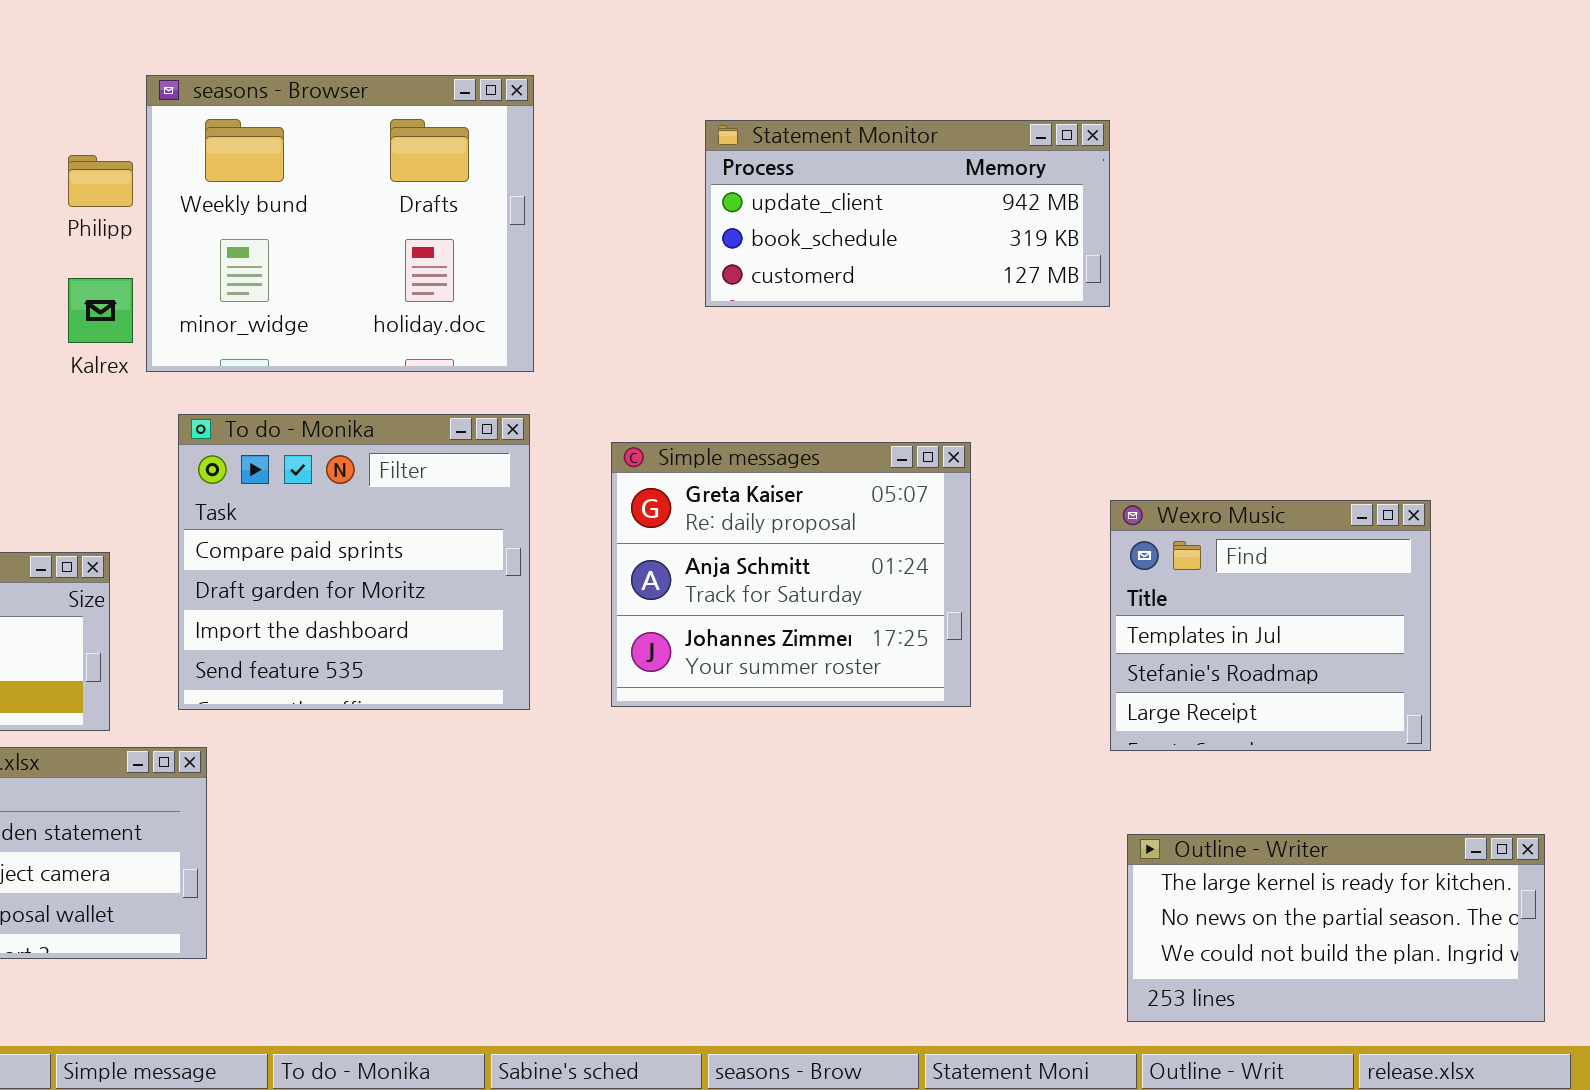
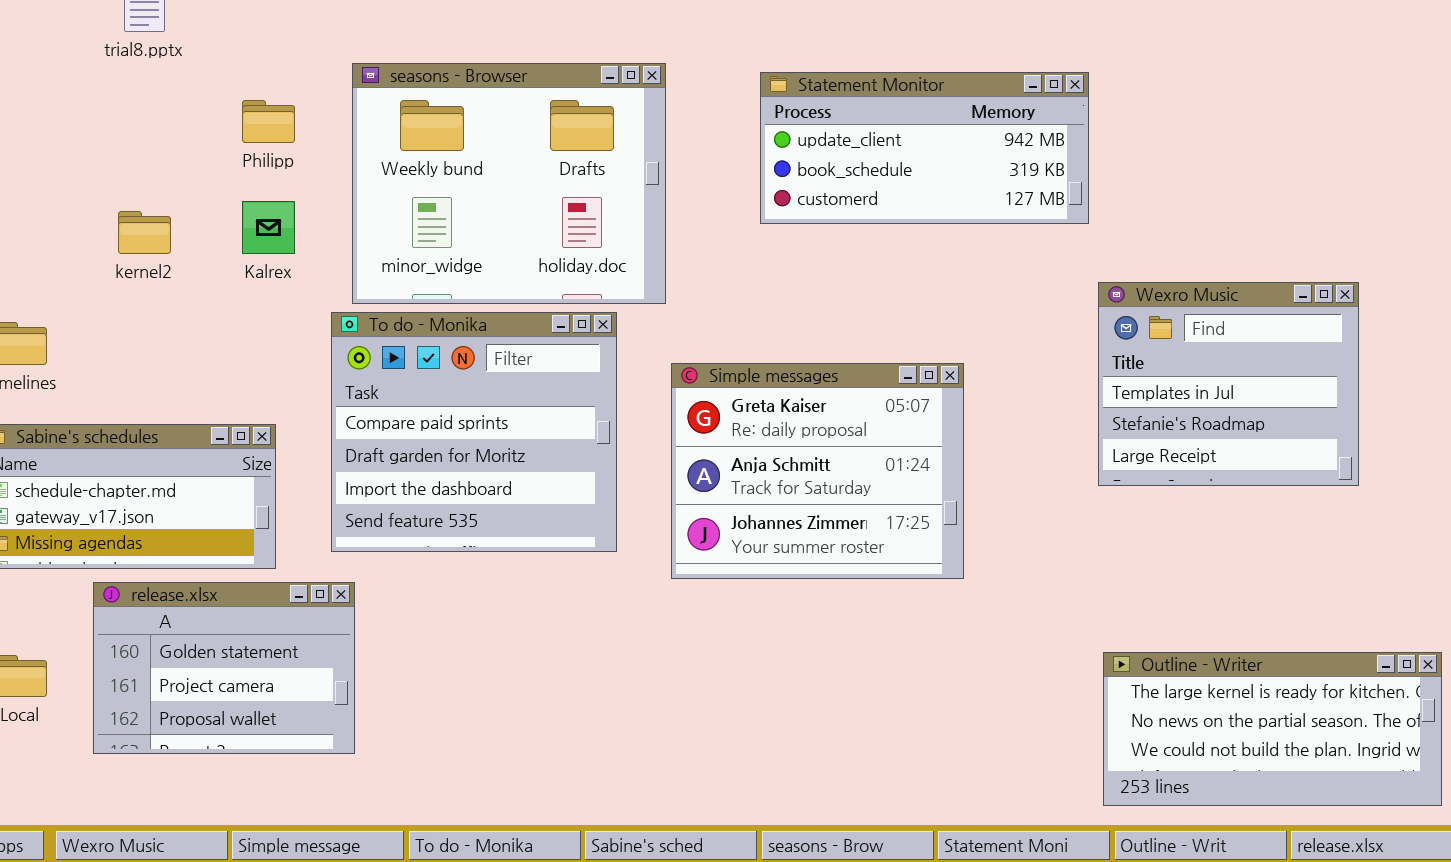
seasons - Browser: [146,75,534,372] -> [352,63,666,304], moved
Simple messages: [611,442,971,707] -> [671,363,964,579], moved
Wexro Music: [1110,500,1431,751] -> [1098,282,1359,486], moved

